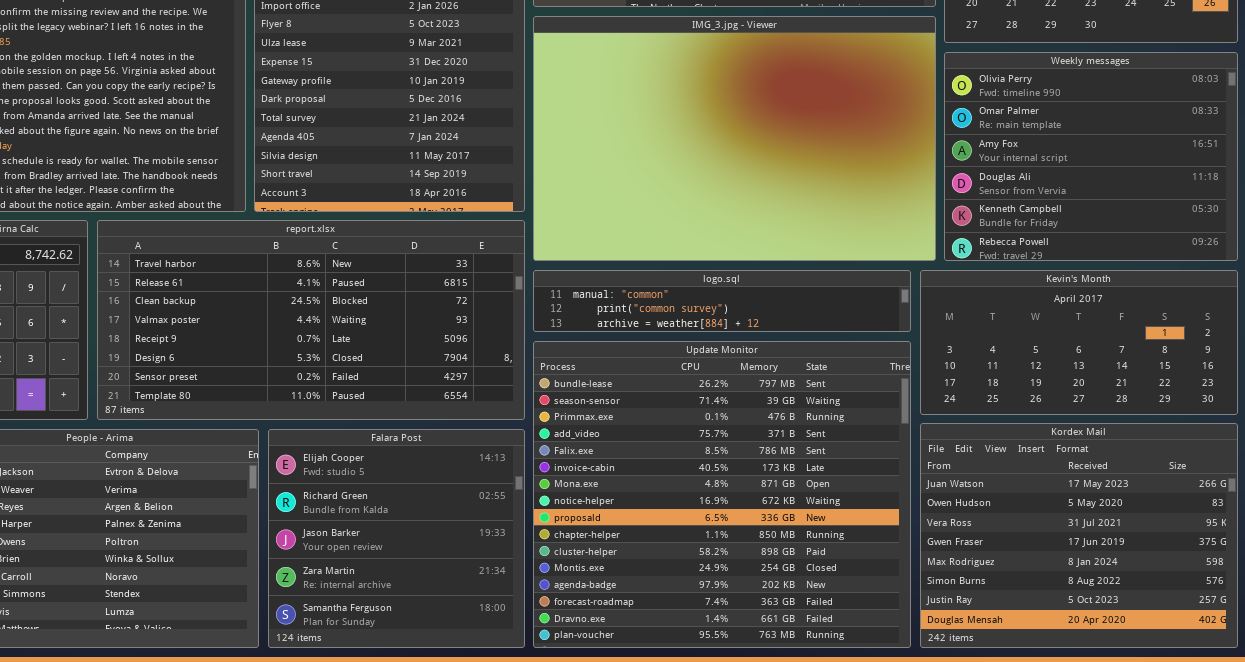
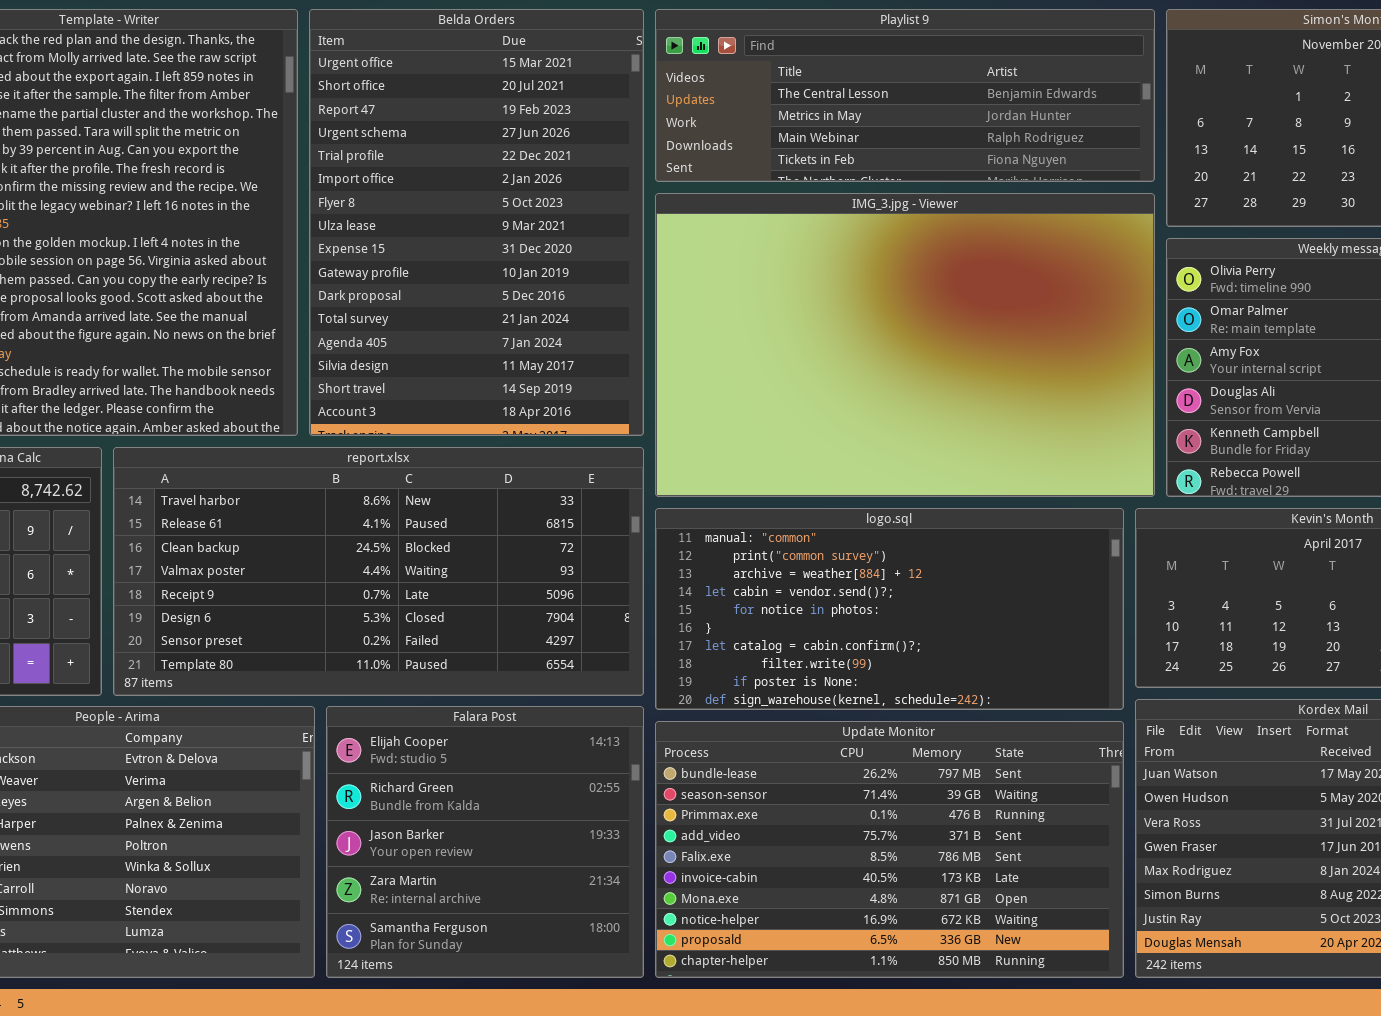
logo.sql: [533,270,911,332] -> [655,508,1124,710], resized
Update Monitor: [533,341,911,648] -> [655,721,1124,978], resized

